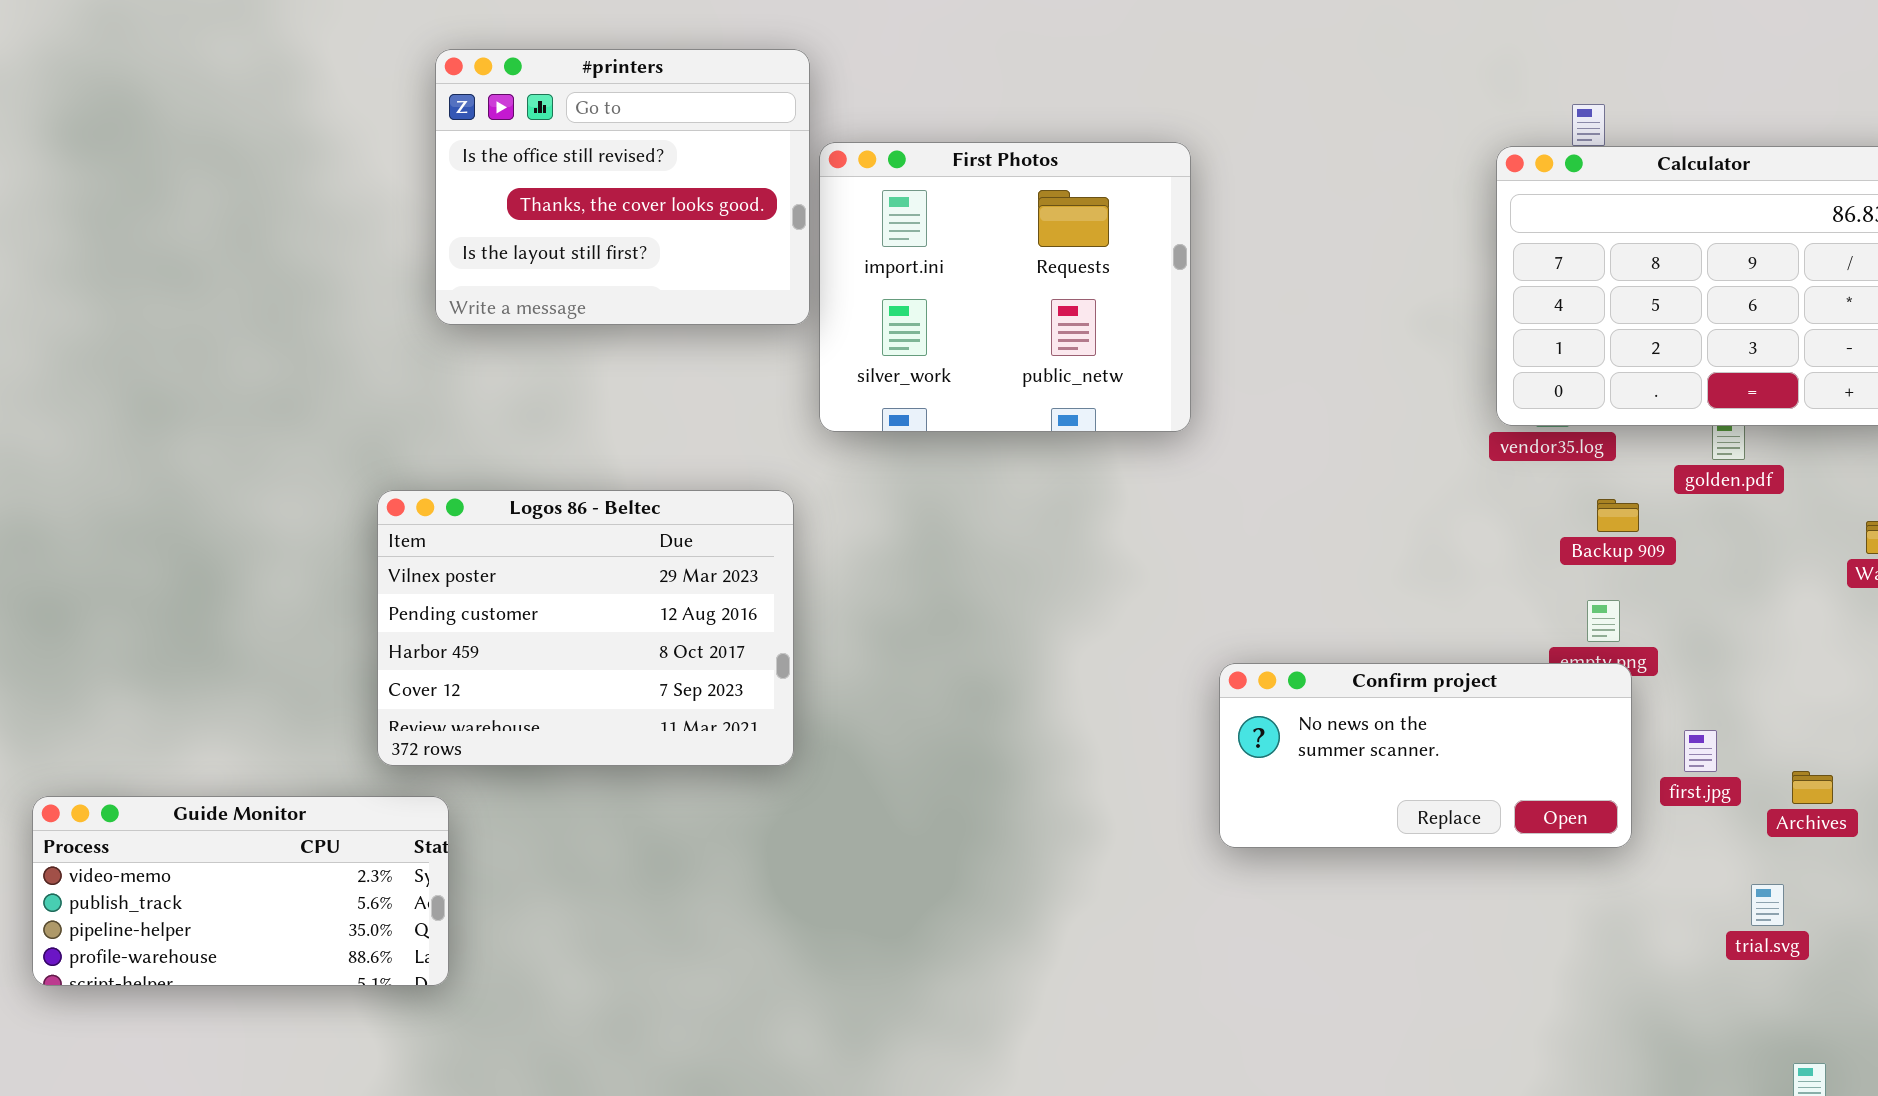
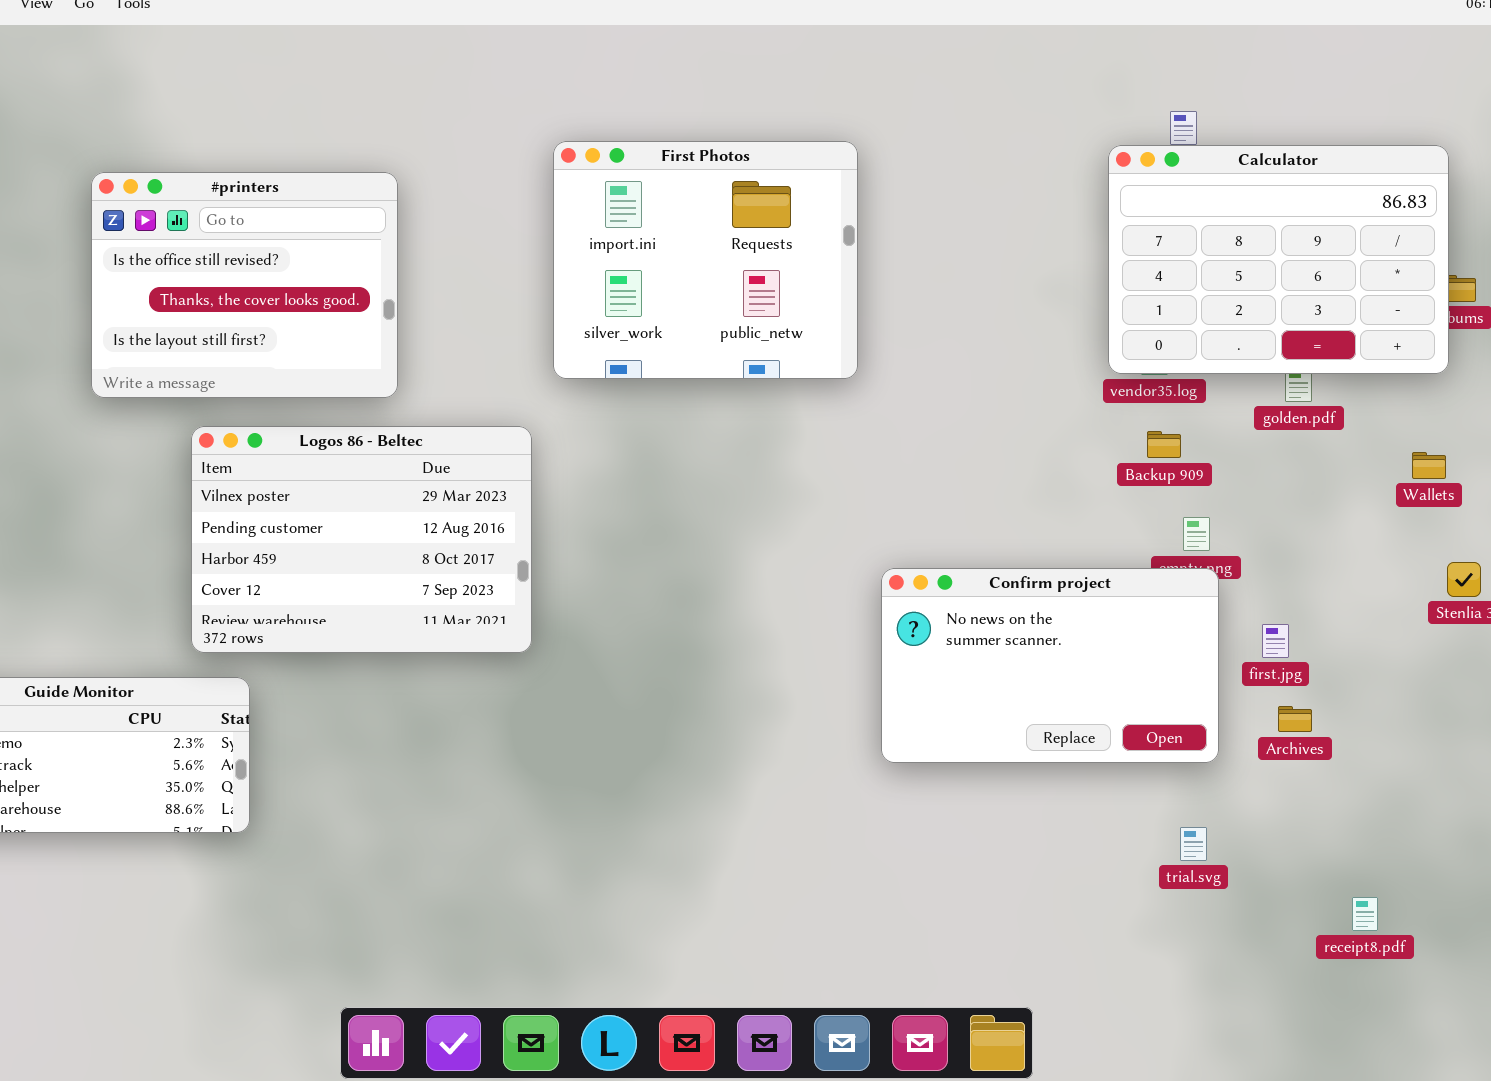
#printers: [435,49,810,325] -> [91,172,398,398], moved
Backup 909: [1597,499,1639,532] -> [1147,431,1181,458], moved
Confirm project: [1219,663,1632,848] -> [881,568,1219,763], resized
Archives: [1792,771,1833,804] -> [1278,706,1312,732], moved
trial.svg: [1751,884,1784,926] -> [1180,827,1207,861], moved

